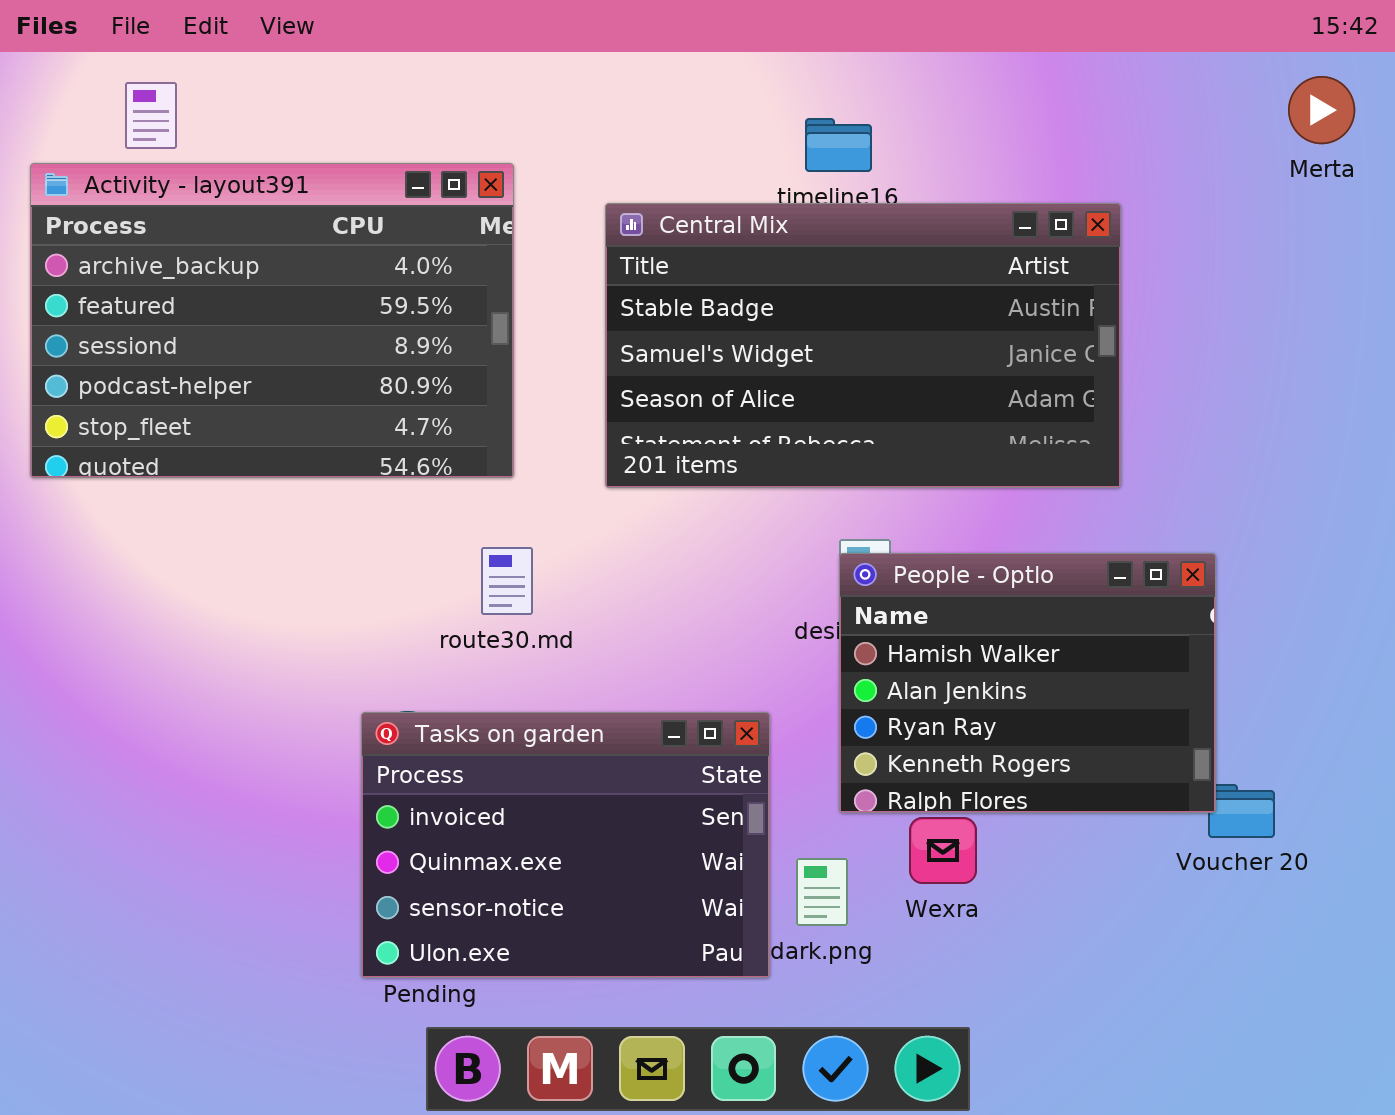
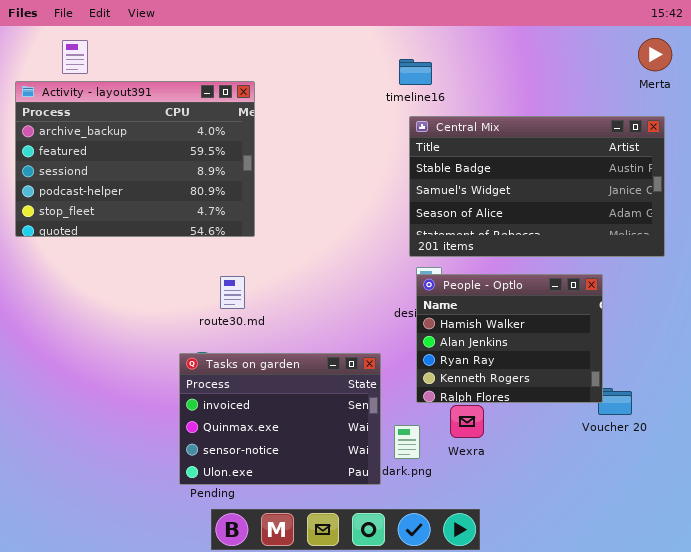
Central Mix: [605,203,1121,488] -> [409,116,665,257], moved
route30.md: [481,547,533,615] -> [220,276,245,309], moved

